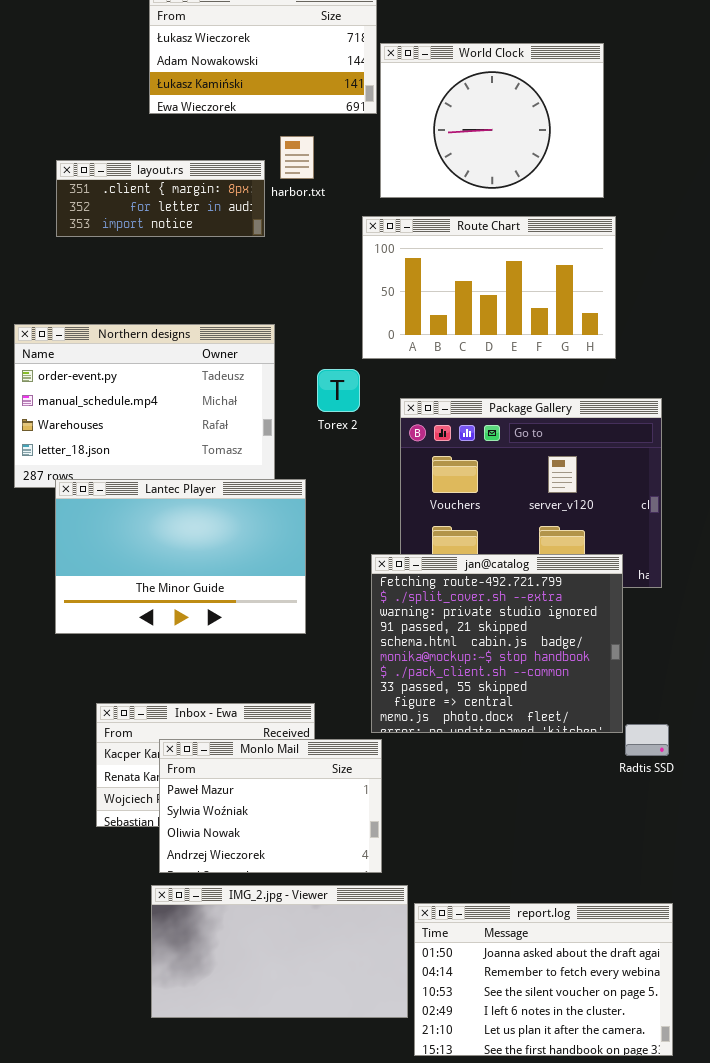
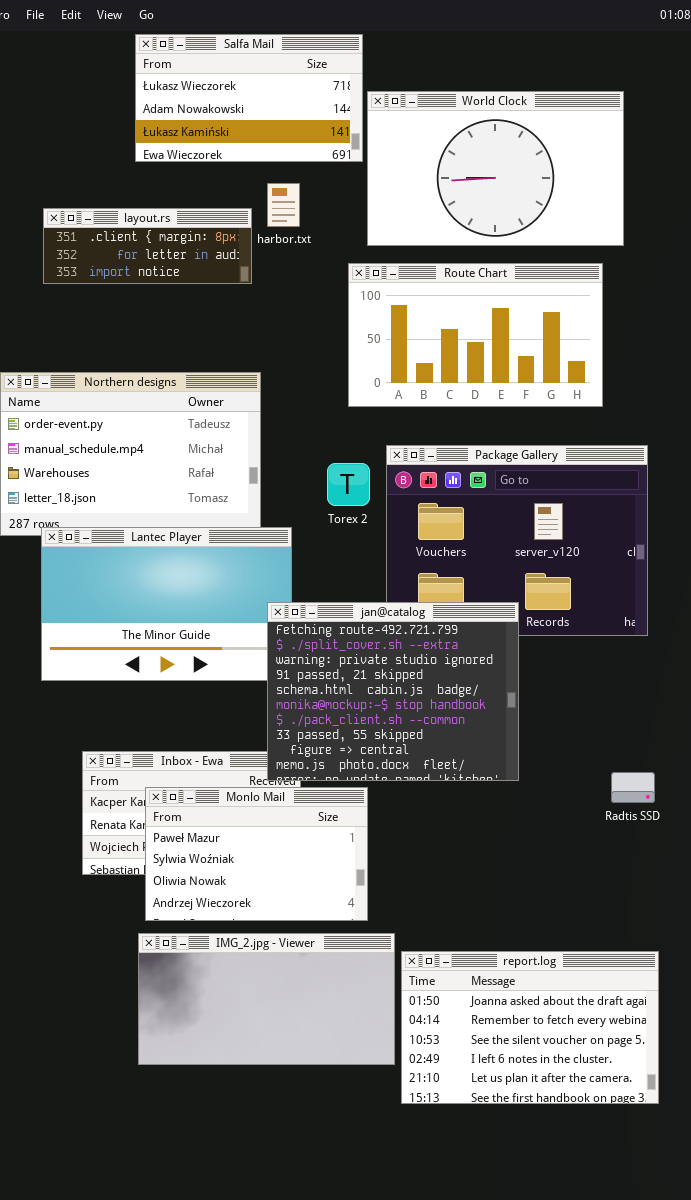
World Clock: [380,43,604,198] -> [367,91,624,246], resized
Torex 2: [317,369,360,412] -> [327,463,370,506], moved
jan@catalog: [371,554,623,733] -> [267,602,519,781], moved

